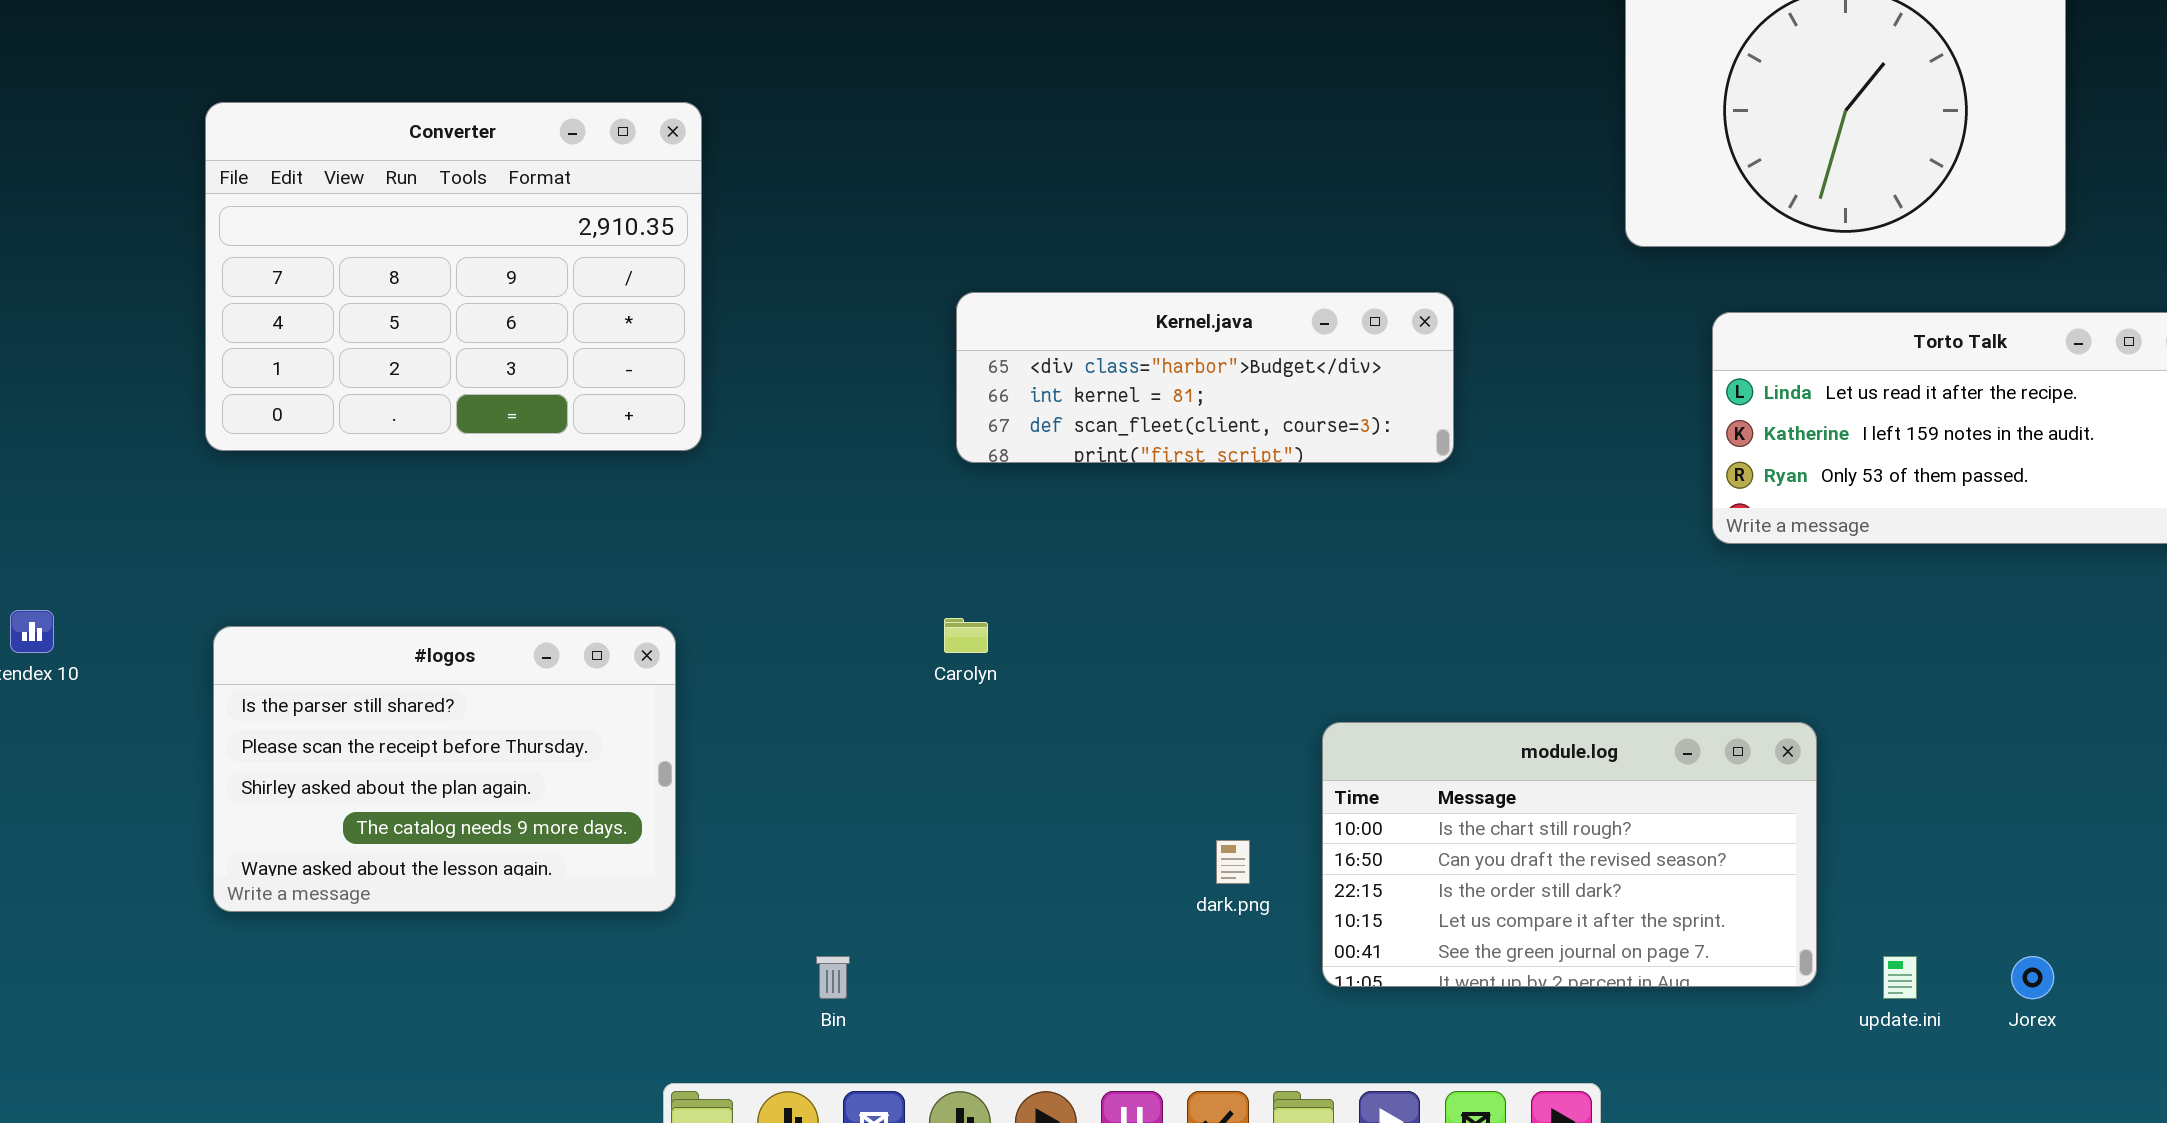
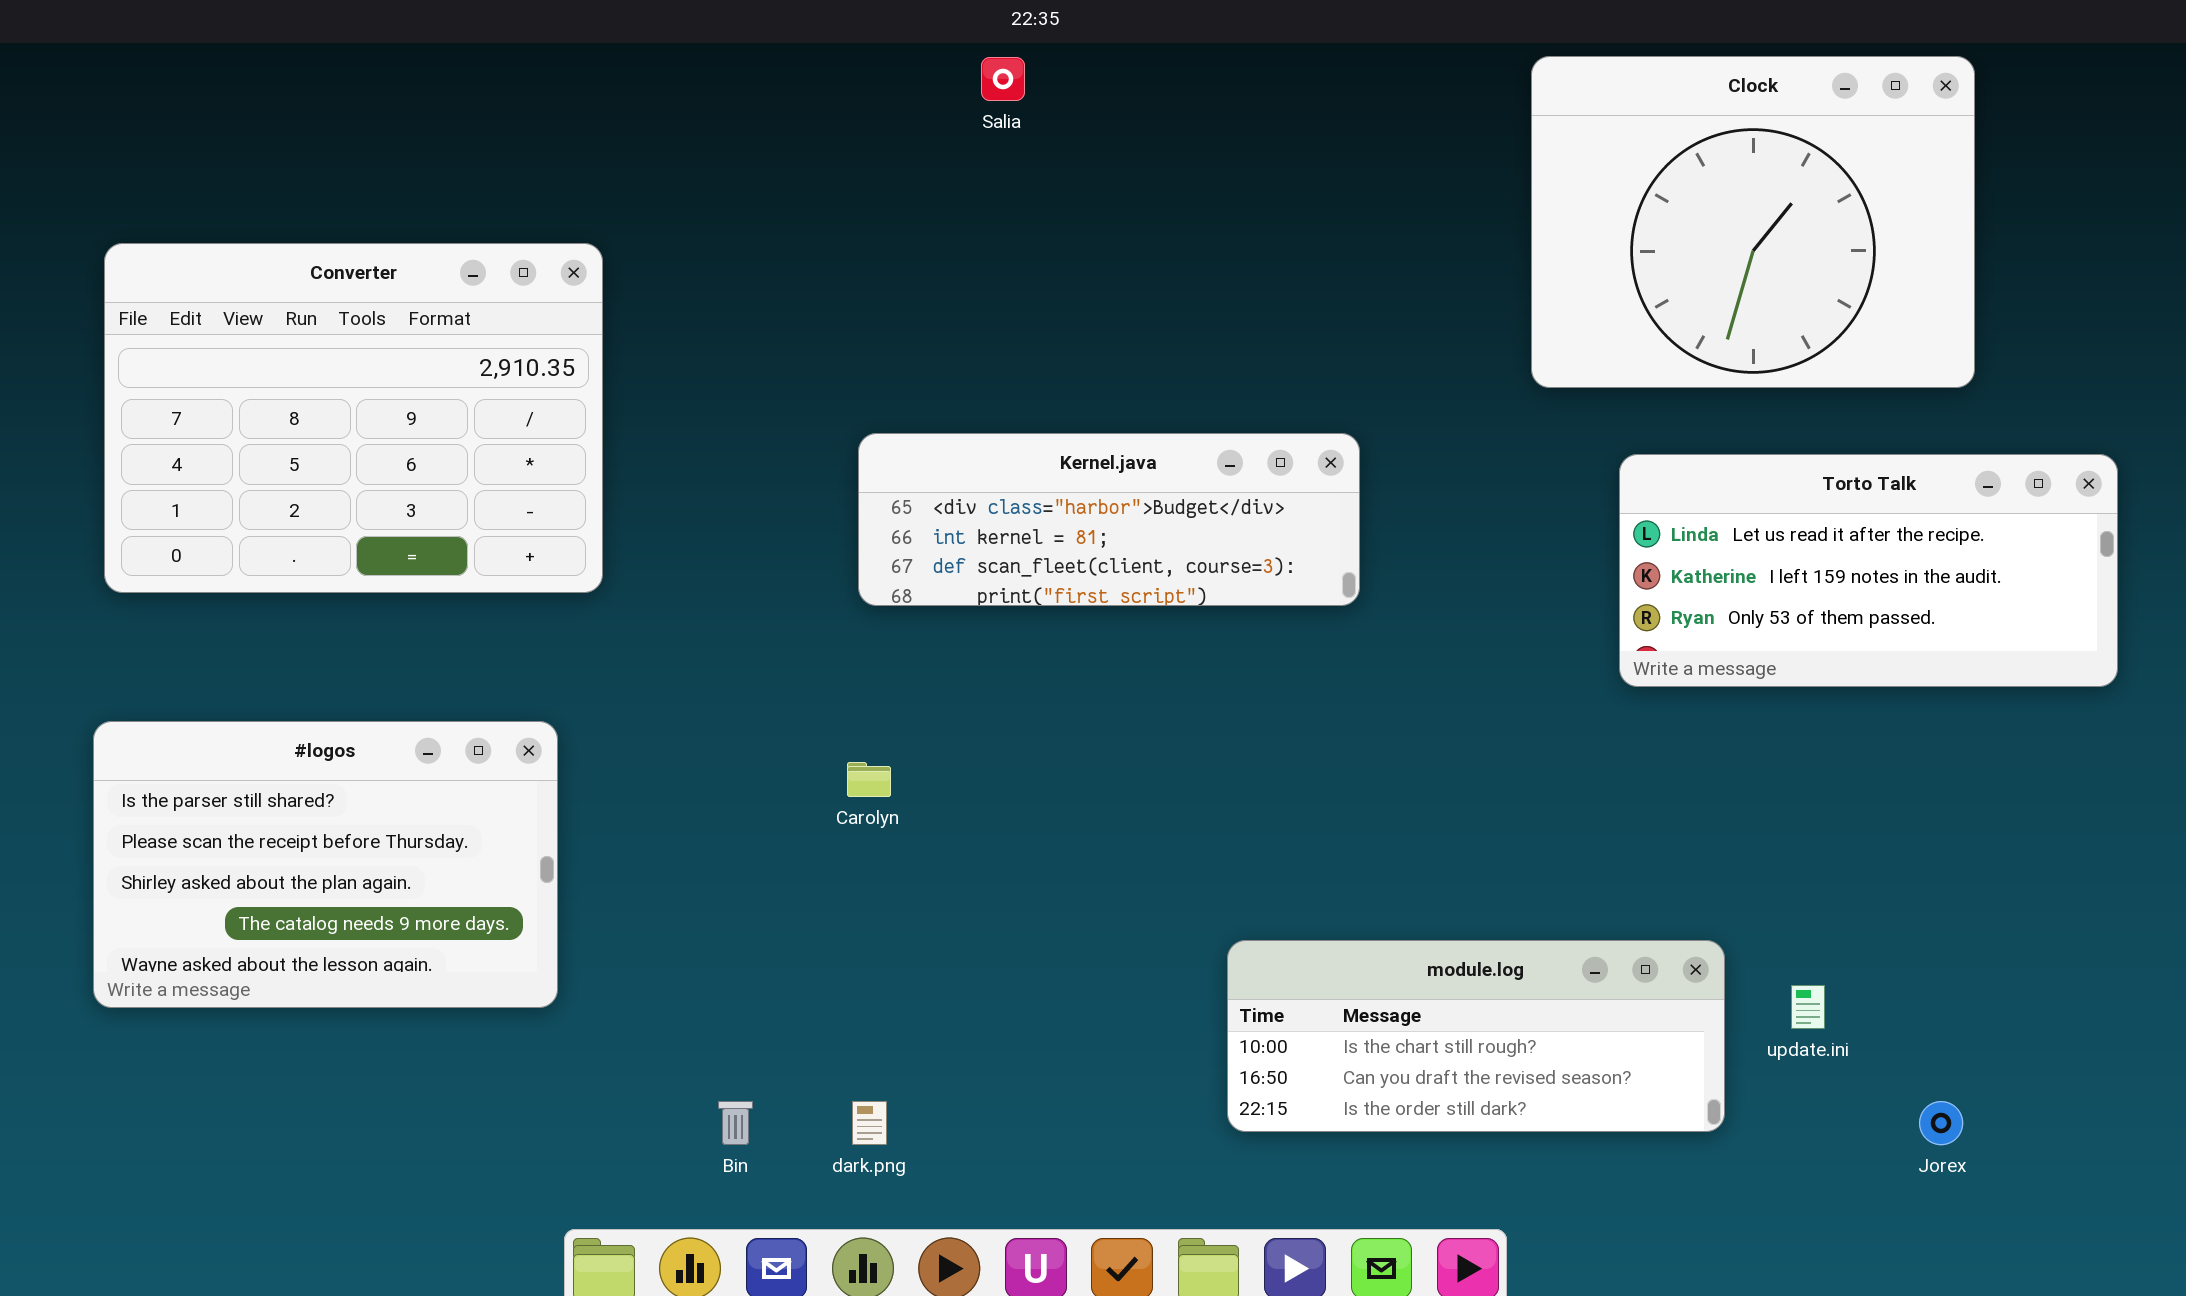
#logos: [213,626,676,912] -> [93,721,558,1008], moved
module.log: [1322,722,1817,987] -> [1227,940,1725,1132], resized
dark.png: [1216,840,1250,884] -> [852,1101,887,1145], moved
update.ini: [1883,956,1917,999] -> [1791,985,1825,1029], moved

